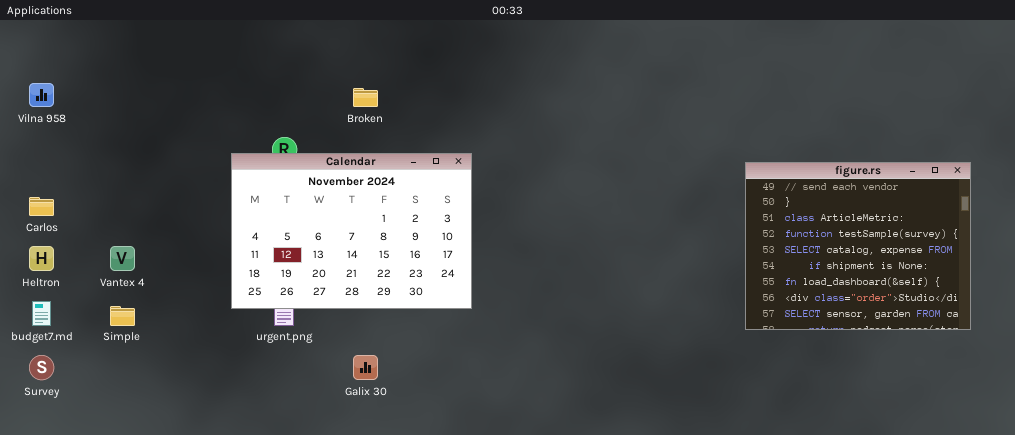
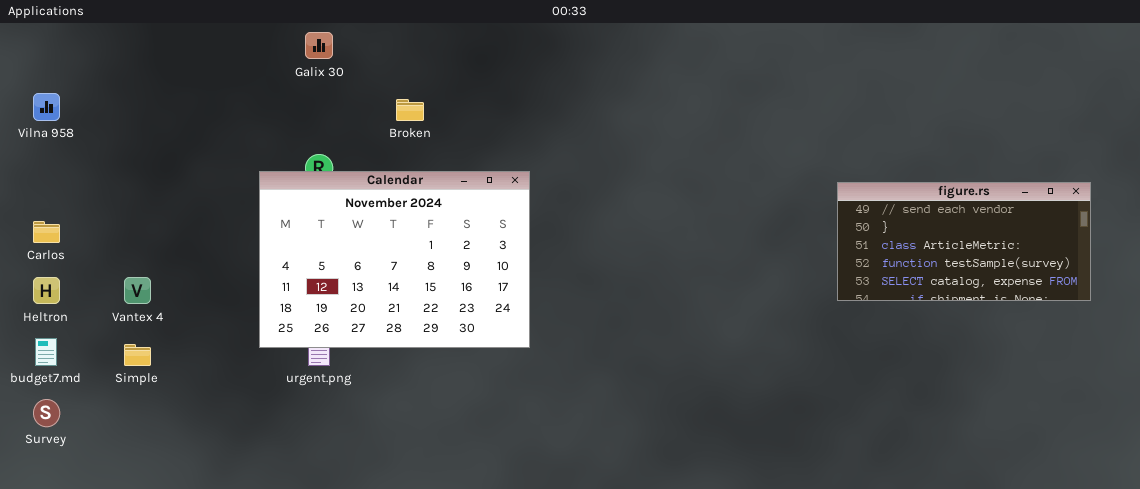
figure.rs: [745,162,971,330] -> [837,182,1091,301], resized
Galix 30: [353,355,378,380] -> [305,32,333,59], moved

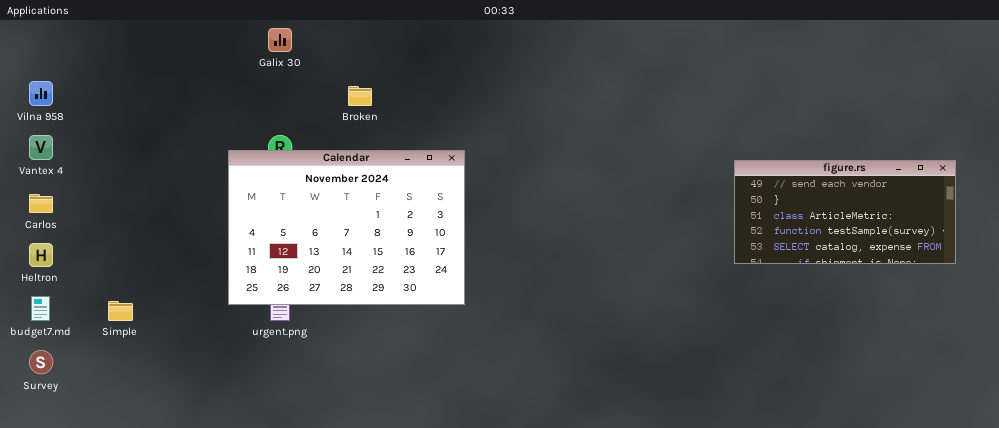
Vantex 4: [124,277,151,304] -> [29,135,53,160], moved

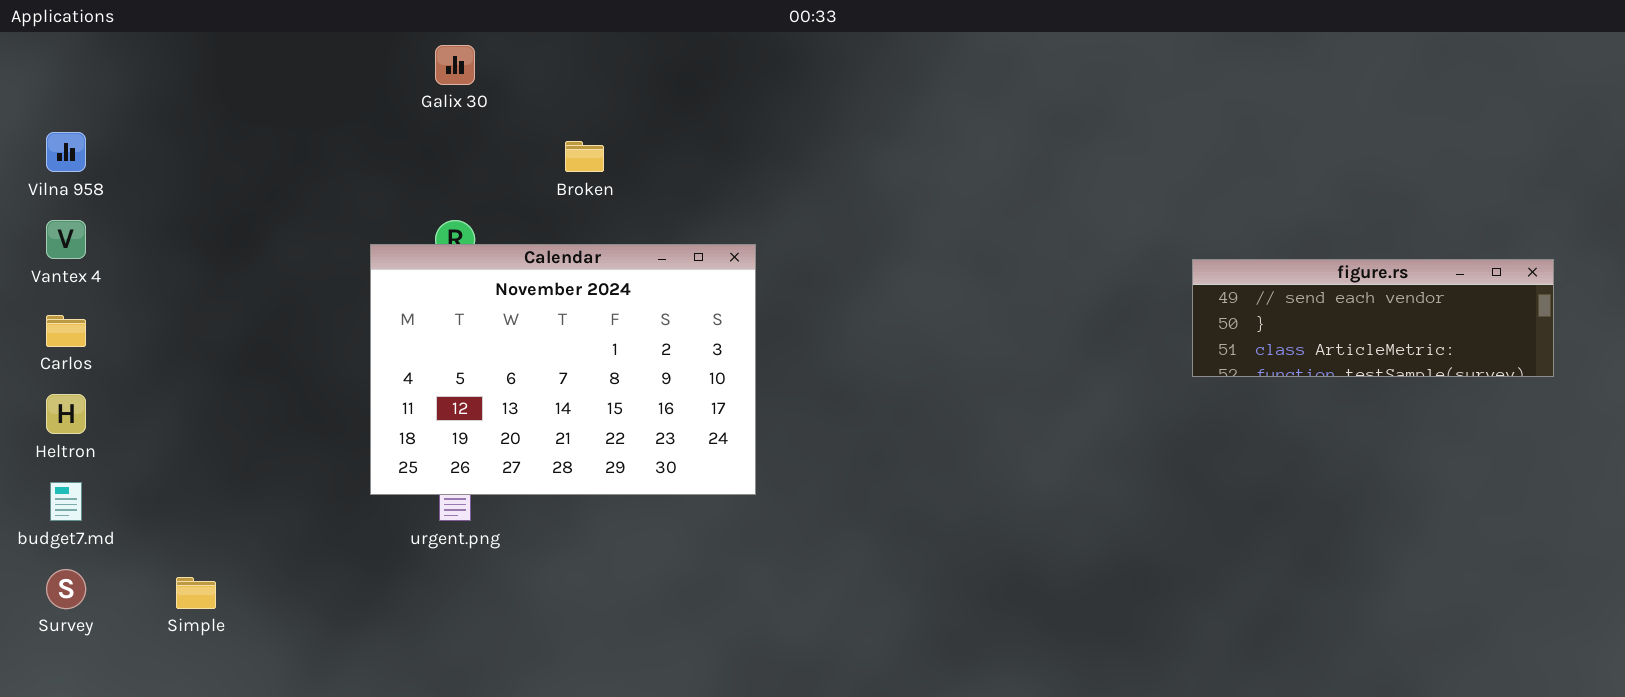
figure.rs: [734,160,956,264] -> [1192,259,1554,377], resized
Simple: [108,301,133,321] -> [176,577,216,609], moved

